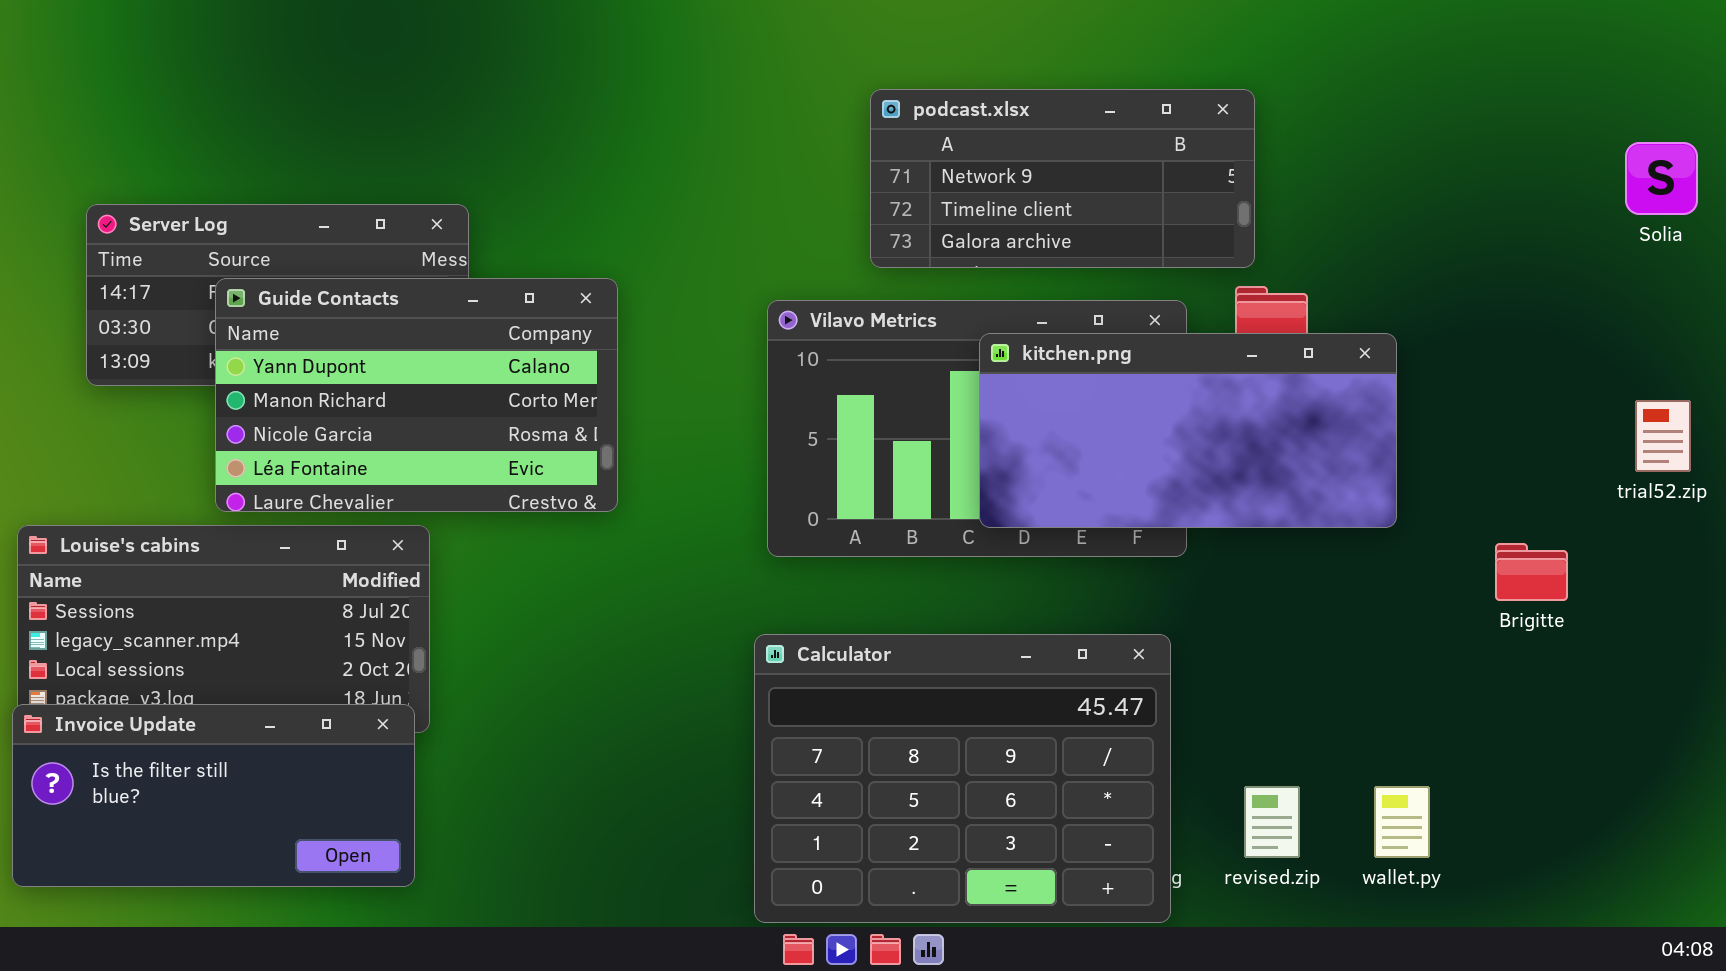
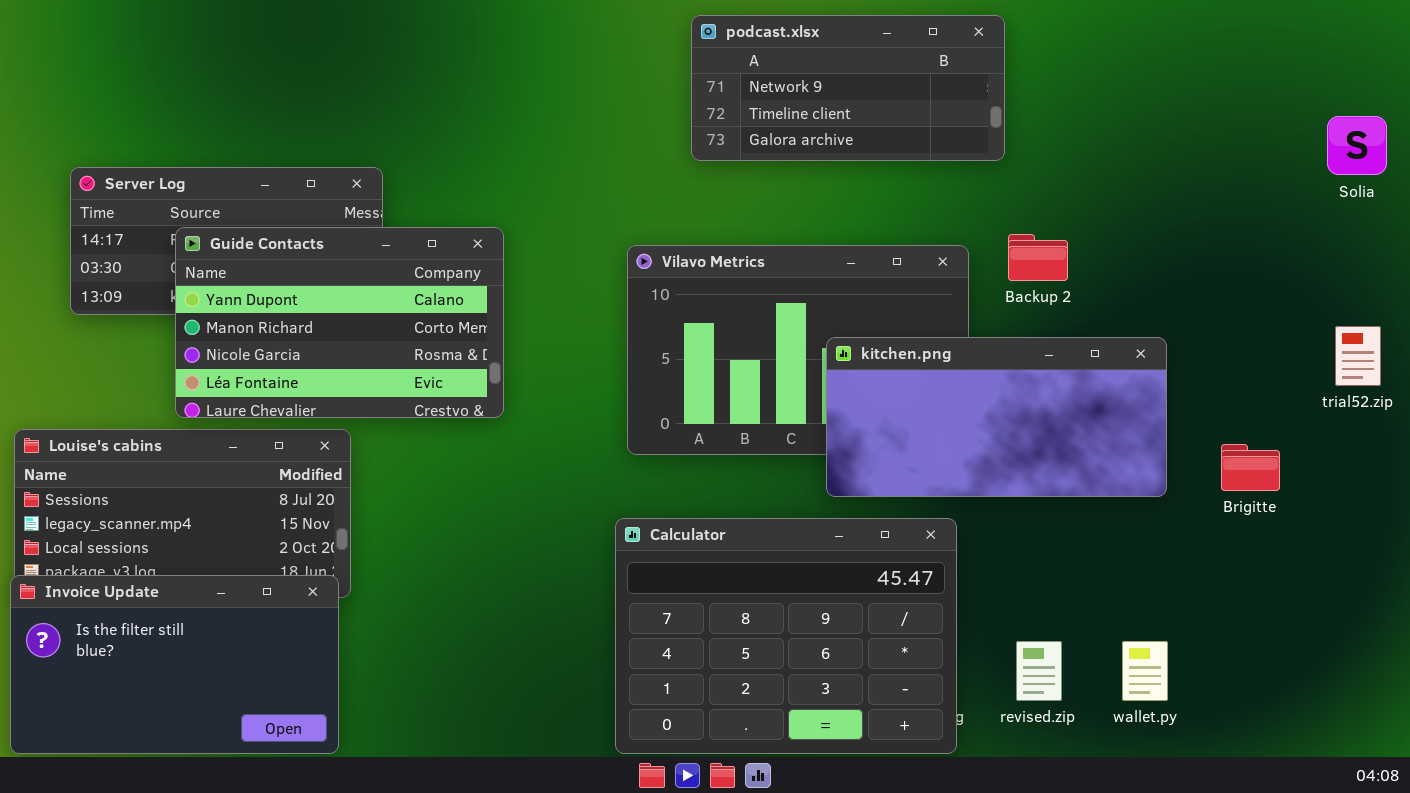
podcast.xlsx: [870,89,1255,268] -> [691,15,1005,161], moved
kitchen.png: [979,333,1397,528] -> [826,337,1167,497], moved
Invoice Update: [12,704,415,887] -> [10,575,339,754], resized

